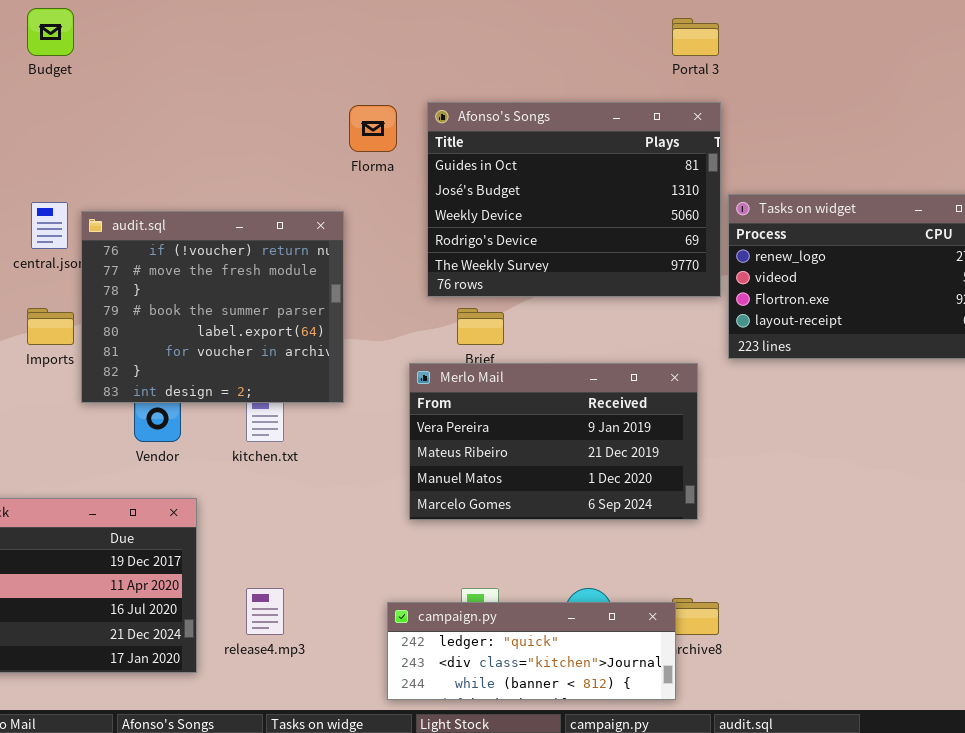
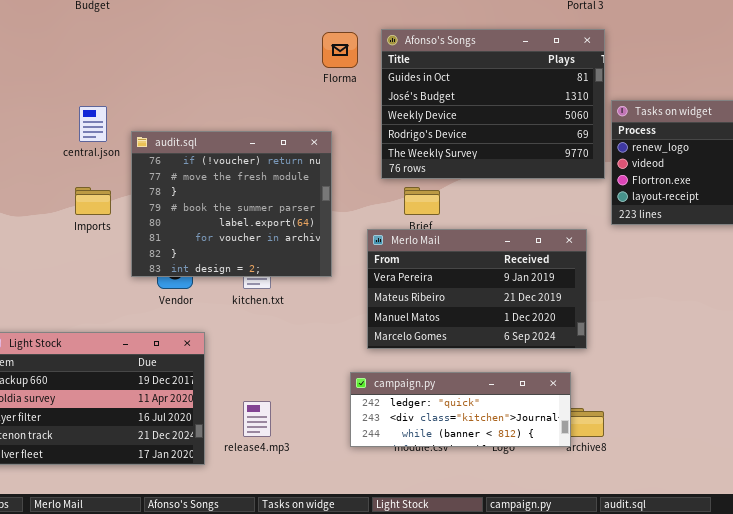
audit.sql: [81,211,344,403] -> [131,131,332,277], moved
campaign.py: [387,602,676,700] -> [350,372,571,447], moved

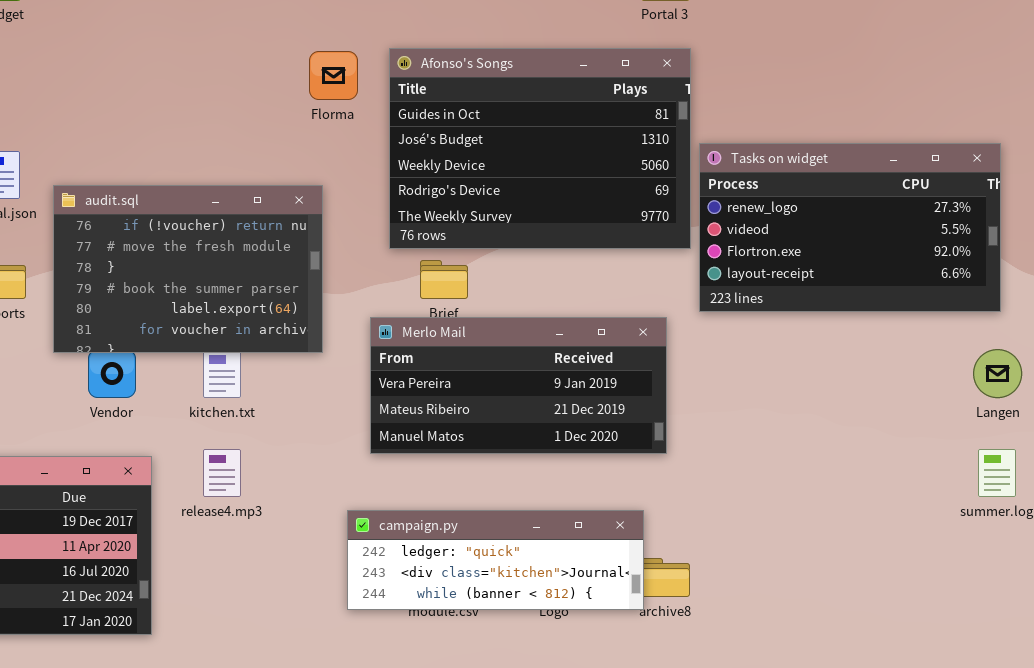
audit.sql: [131,131,332,277] -> [53,185,323,353], resized
Merlo Mail: [367,229,587,349] -> [370,317,667,454], resized
release4.mp3: [243,401,271,437] -> [203,449,241,497], moved

